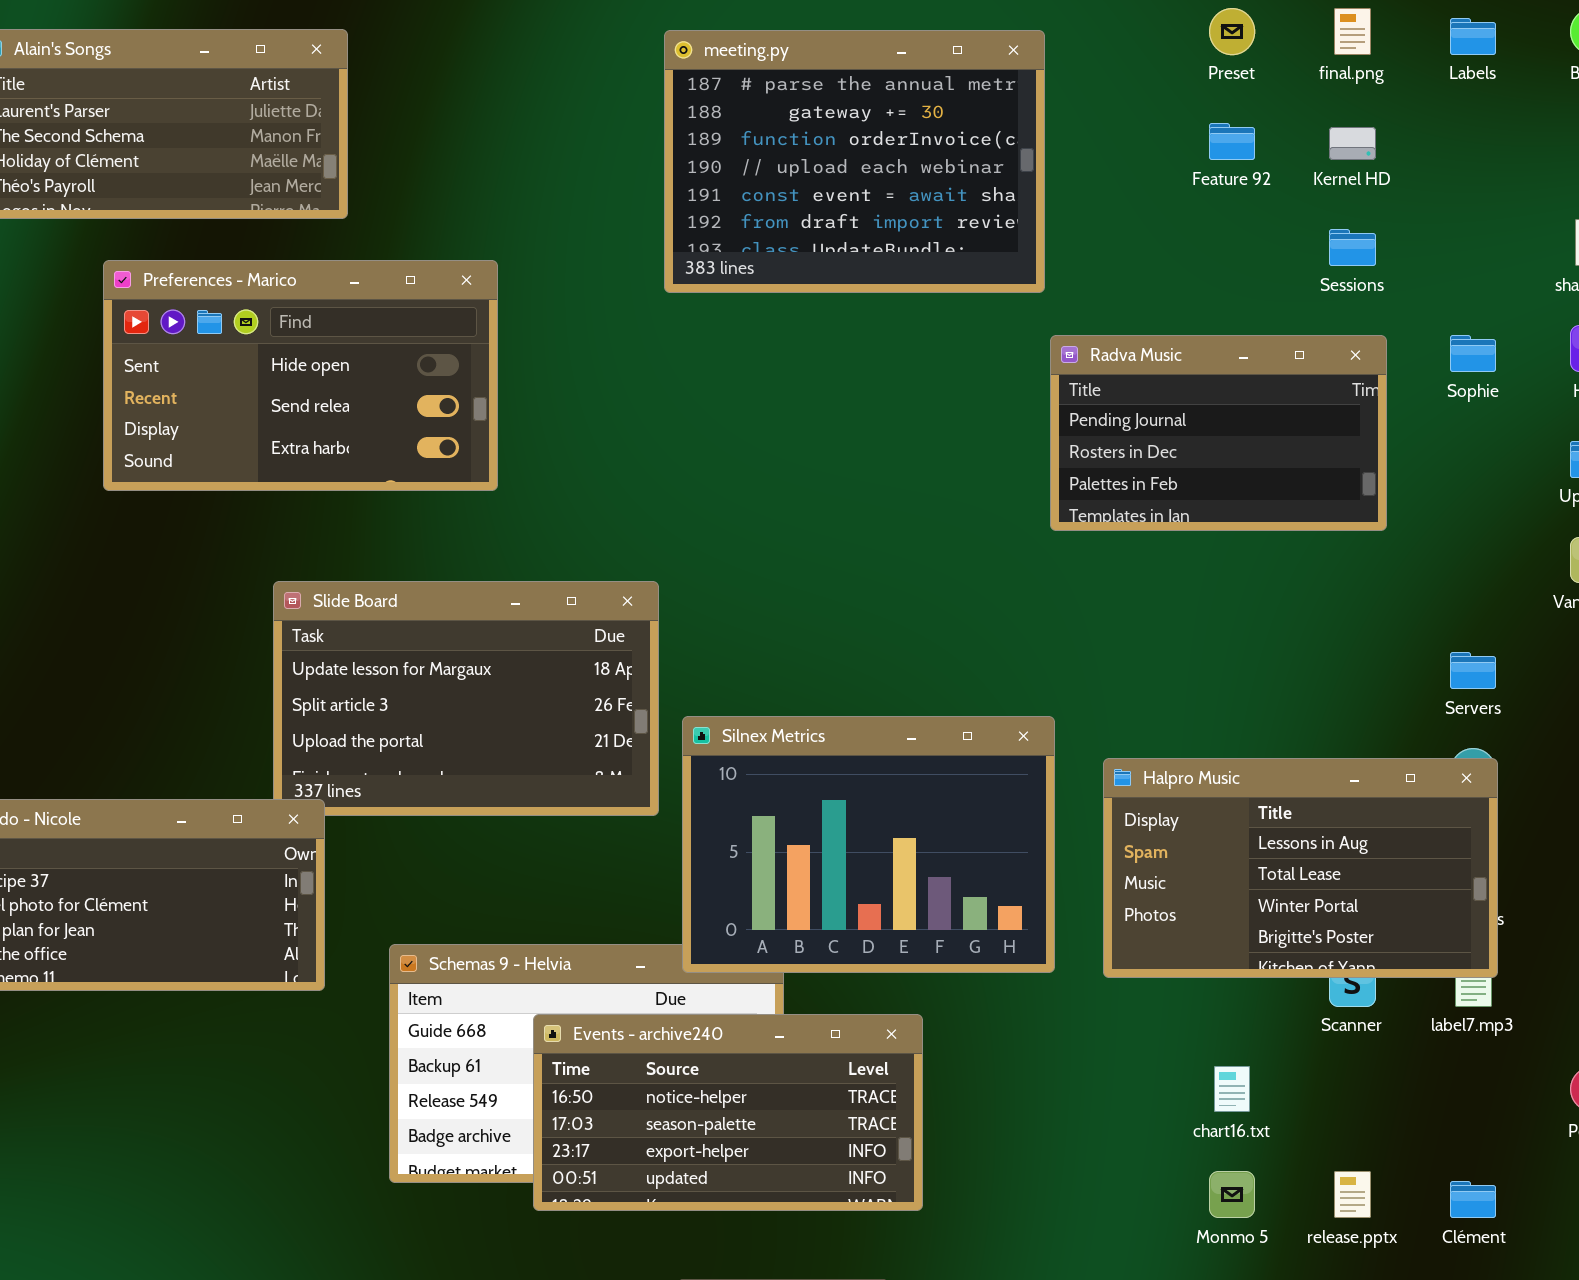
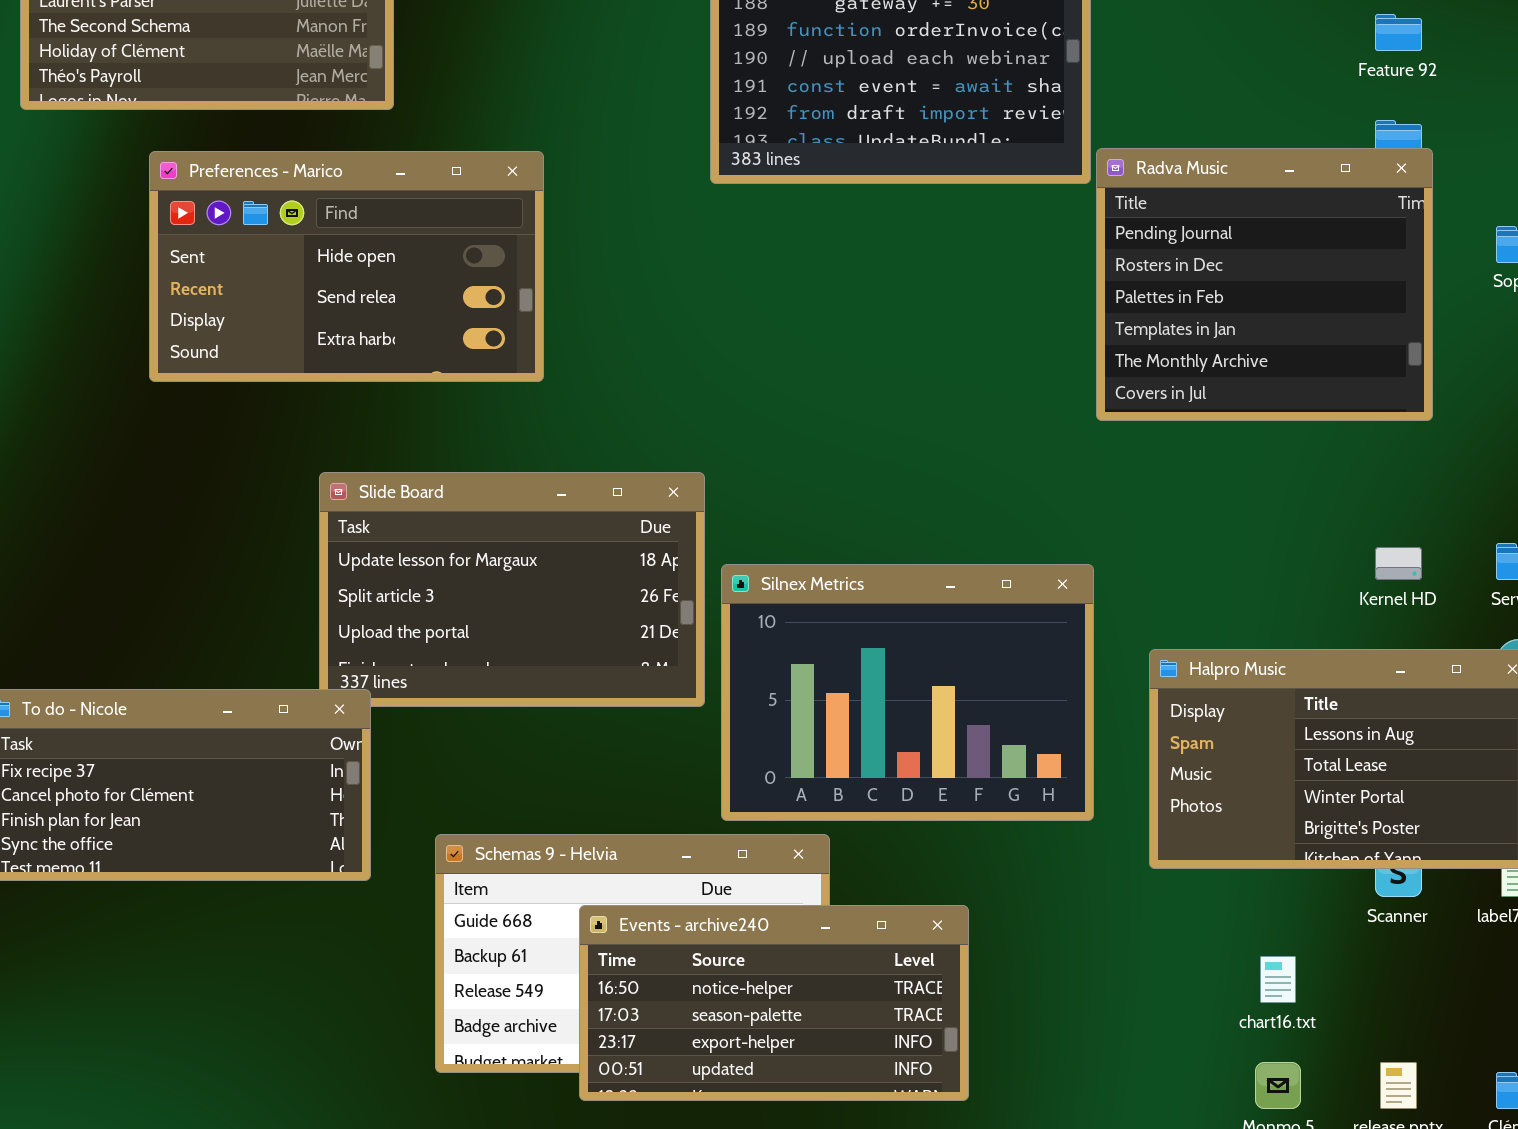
Feature 92: [1209,123,1255,160] -> [1375,14,1422,51], moved
Kernel HD: [1329,127,1376,160] -> [1375,547,1422,580], moved
Radva Music: [1050,335,1387,531] -> [1096,148,1433,421], resized
Silnex Metrics: [682,716,1055,973] -> [721,564,1094,821], moved

